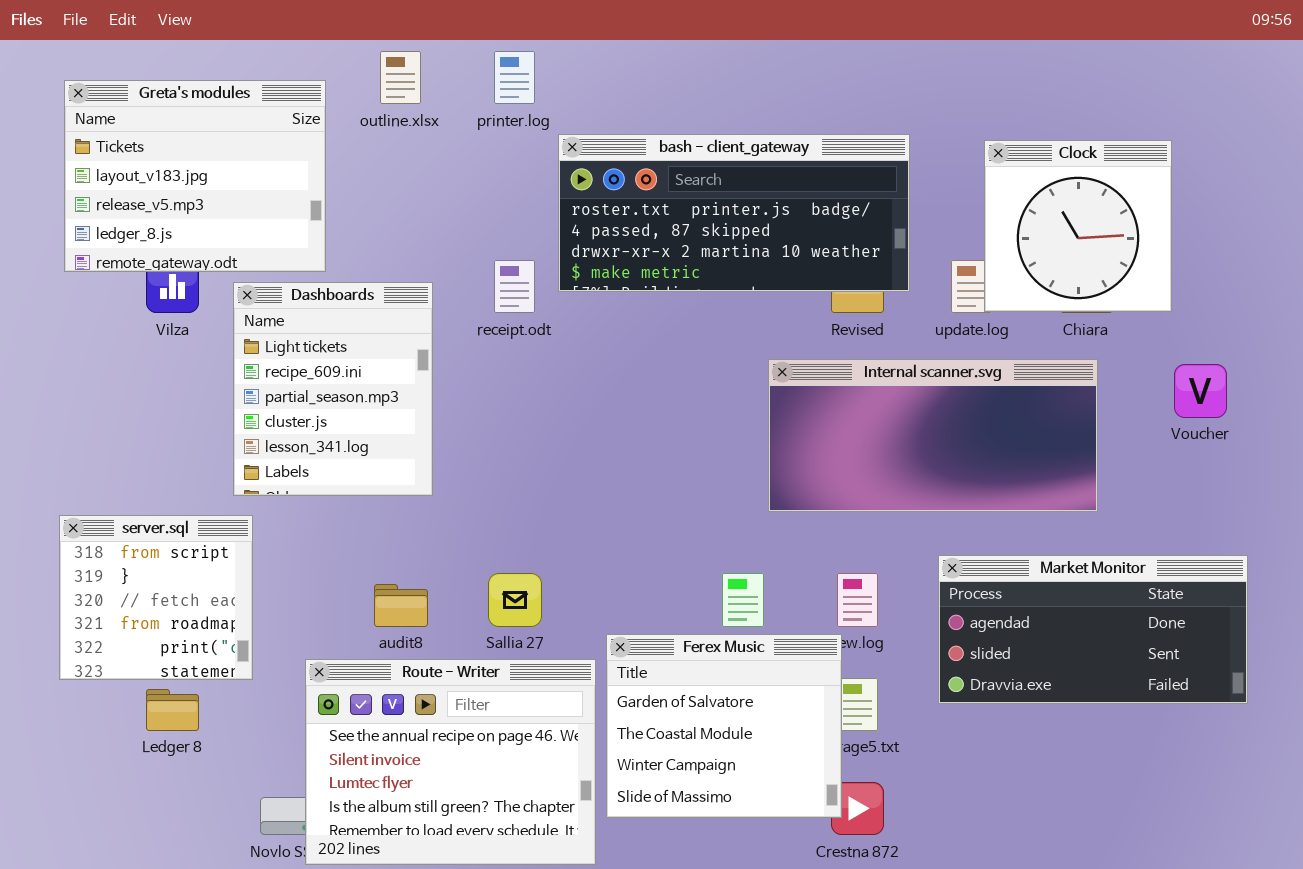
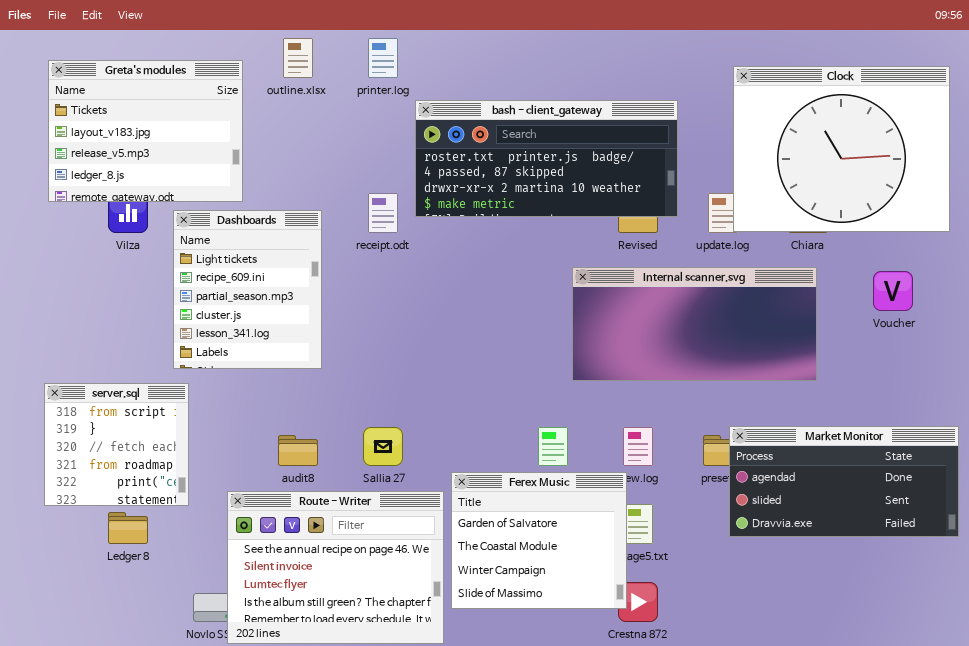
Clock: [984,140,1172,312] -> [733,66,950,232], resized
Market Monitor: [938,555,1248,704] -> [729,426,959,537], moved

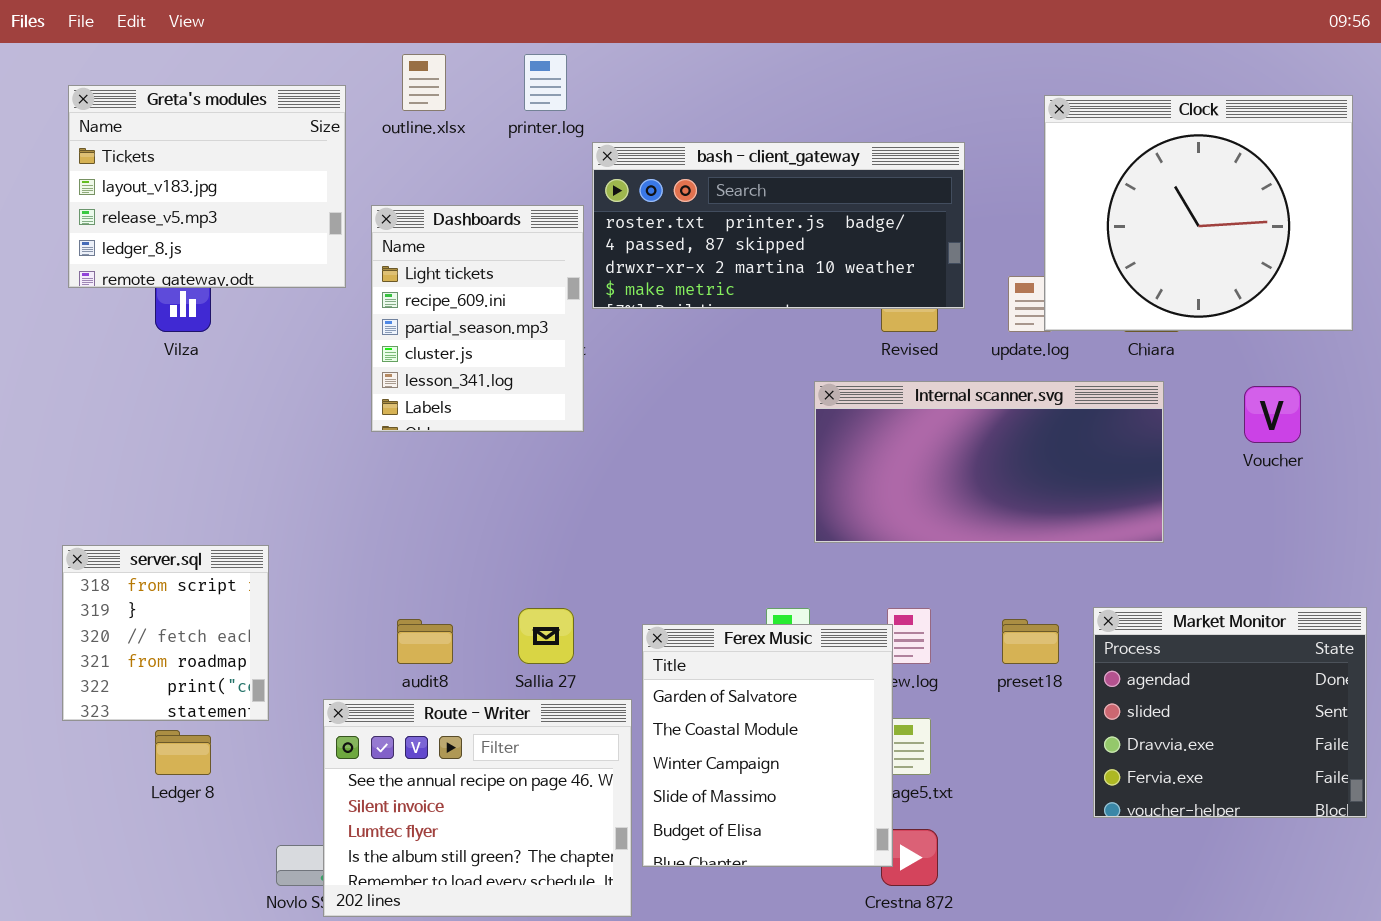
Dashboards: [173,210,322,369] -> [371,205,584,432], moved
Market Monitor: [729,426,959,537] -> [1093,607,1367,818], resized
Ferex Music: [451,472,627,609] -> [642,624,893,867], resized

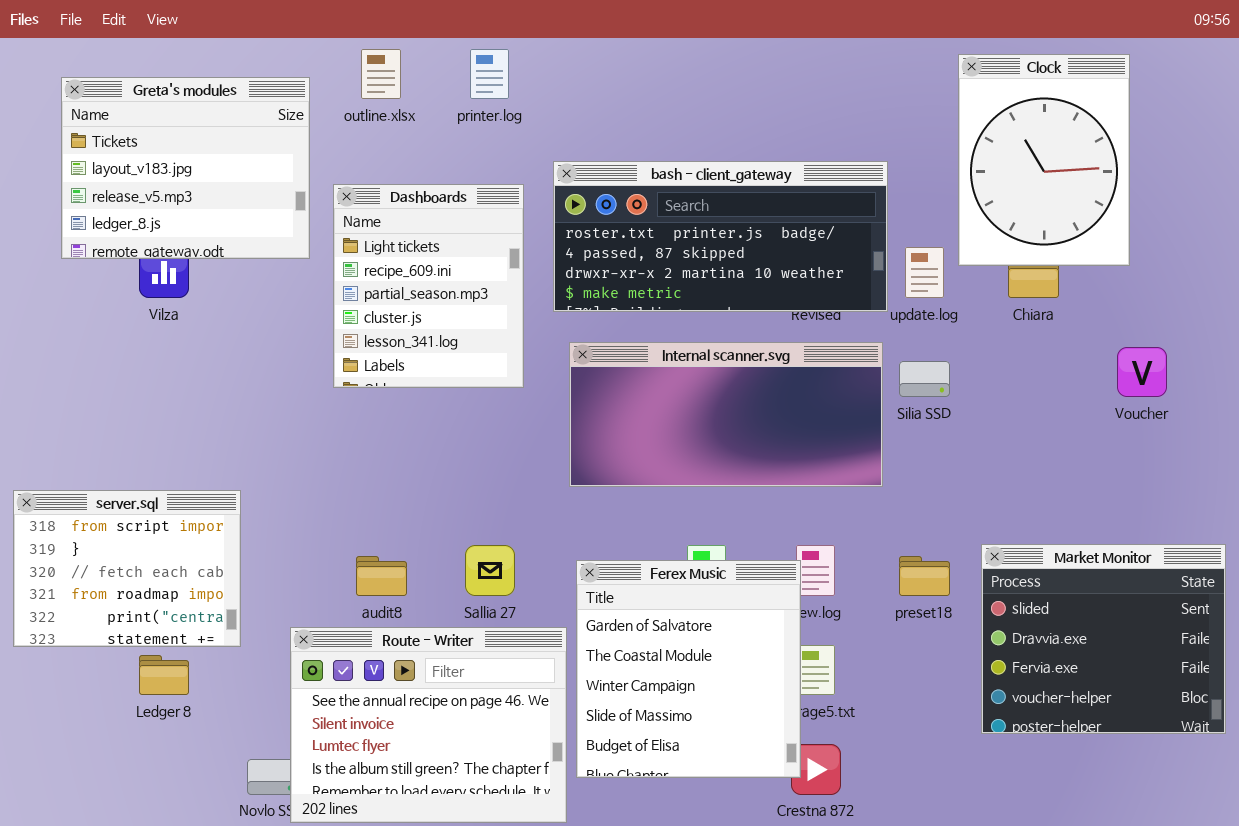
Clock: [1044,95,1353,331] -> [958,54,1130,266], moved, resized
bash - client_gateway: [592,142,965,309] -> [553,161,888,312], moved
Internal scanner.svg: [814,381,1164,543] -> [569,342,883,487], moved
server.sql: [62,545,269,721] -> [13,490,241,647], resized
Market Monitor: [1093,607,1367,818] -> [981,544,1226,734], scrolled down 1 row

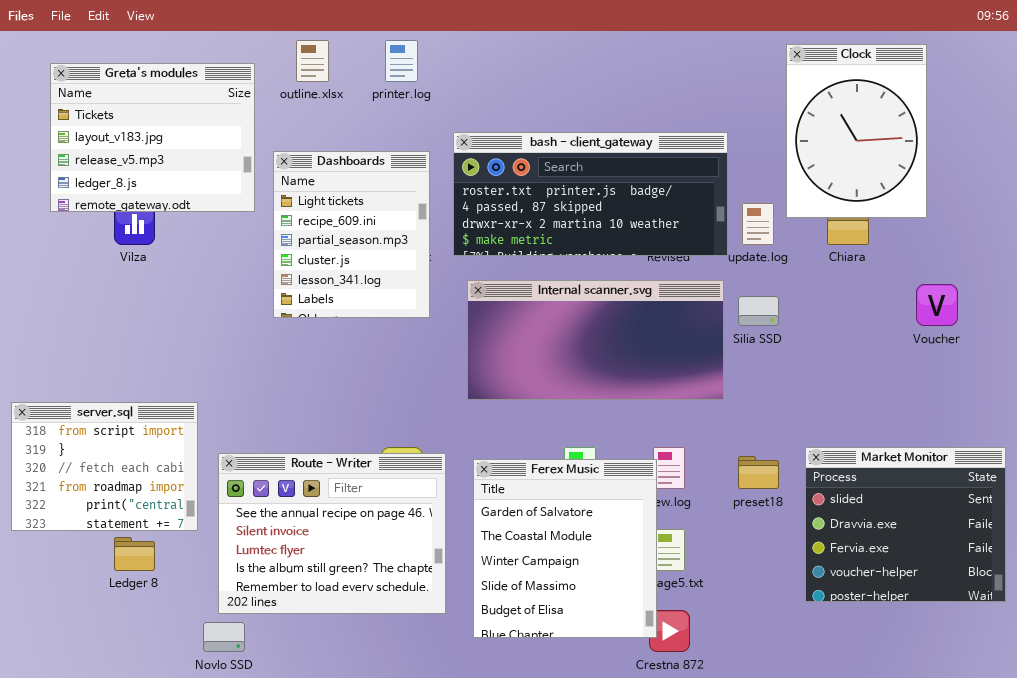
Route - Writer: [290,627,567,823] -> [218,453,446,614], moved

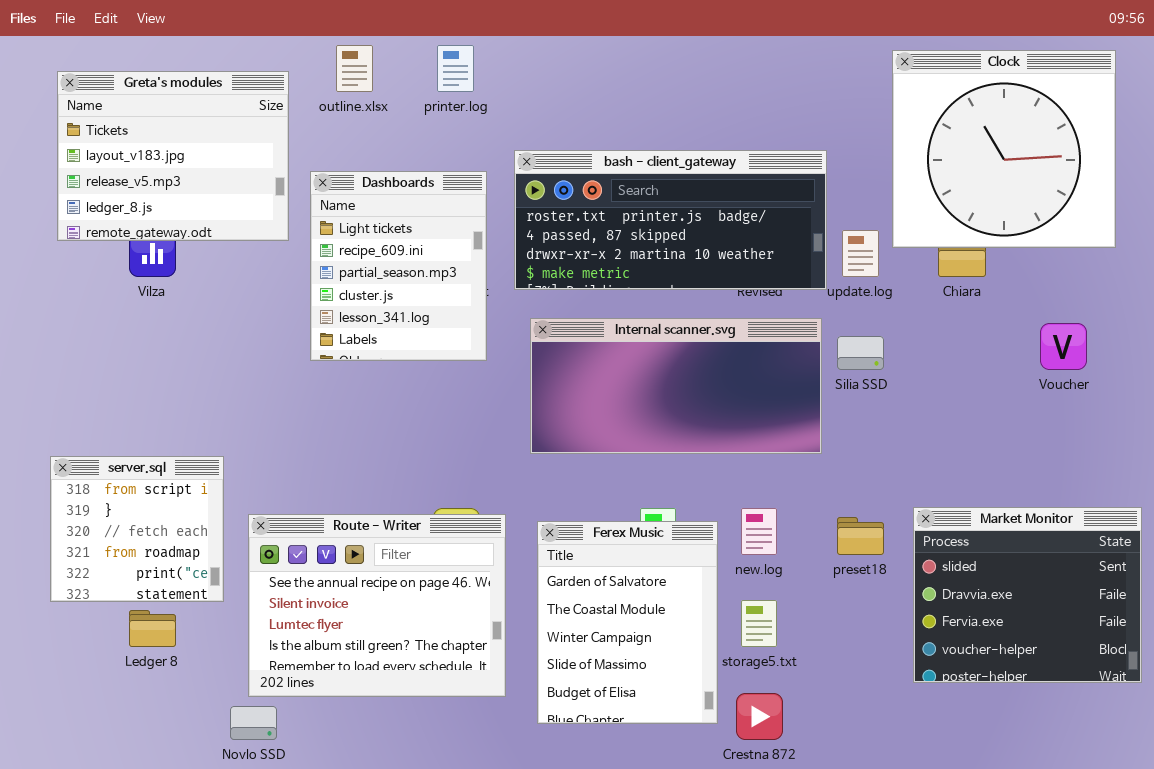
Clock: [786,44,927,218] -> [892,50,1116,248], resized
server.sql: [11,402,198,531] -> [50,456,224,602], resized
Ferex Music: [473,459,657,638] -> [537,521,718,724], resized

